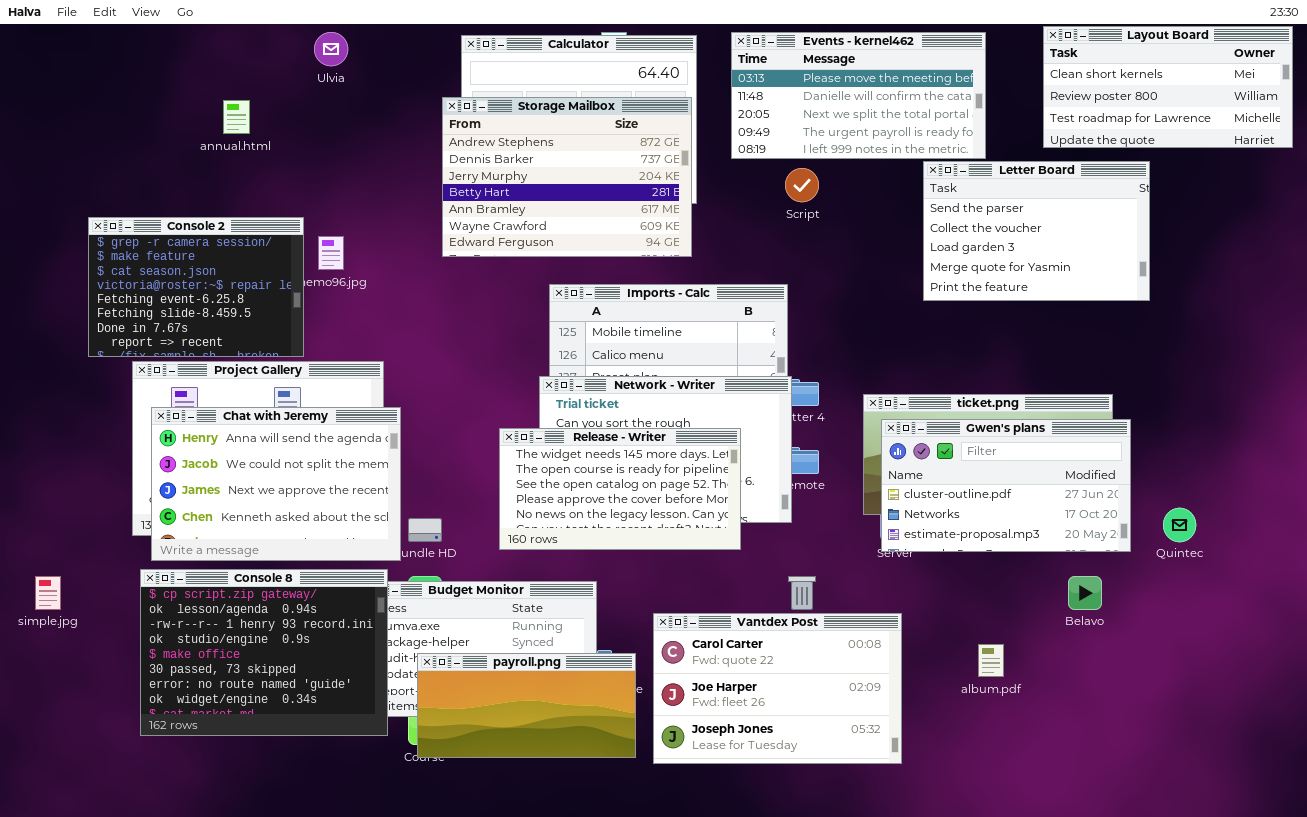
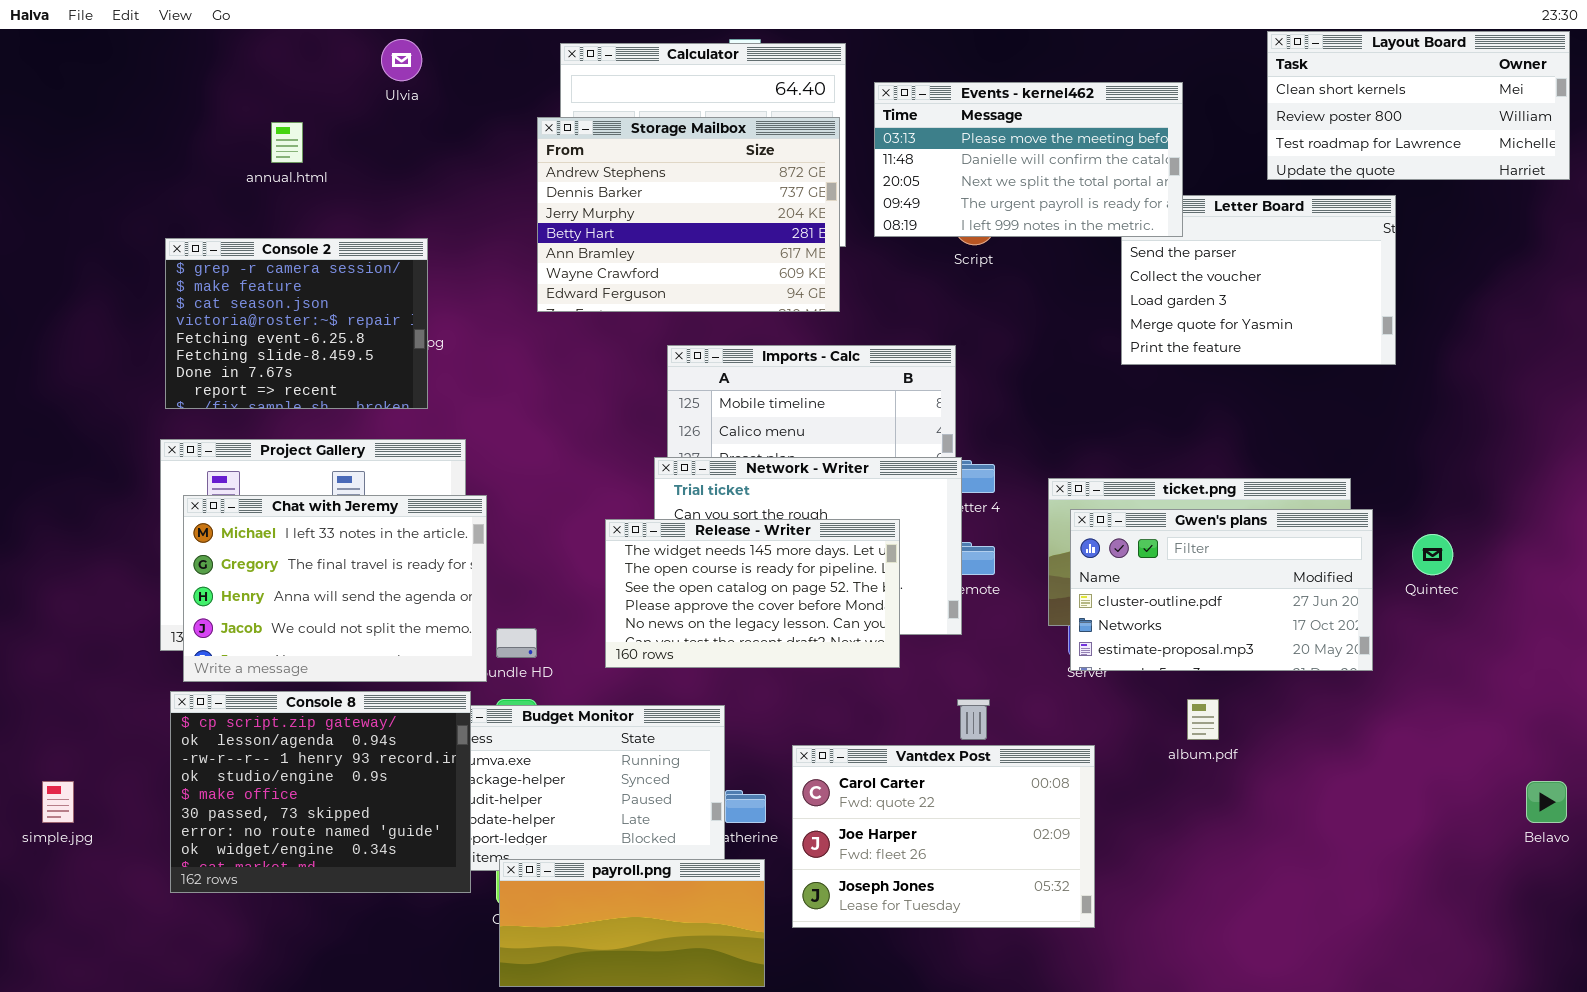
Events - kernel462: [731,32,986,159] -> [874,82,1183,237], moved
Console 2: [88,217,304,357] -> [165,238,428,409], moved
Chat with Jeremy: [151,407,401,561] -> [183,495,487,682], scrolled up 2 rows
Quintec: [1163,508,1196,542] -> [1412,534,1453,575], moved
simple.jpg: [35,576,61,610] -> [42,781,74,823], moved
Belavo: [1068,576,1102,610] -> [1526,781,1567,823], moved
album.pdf: [978,644,1004,677] -> [1187,699,1219,740], moved
payroll.png: [417,653,636,758] -> [499,859,765,987], moved

